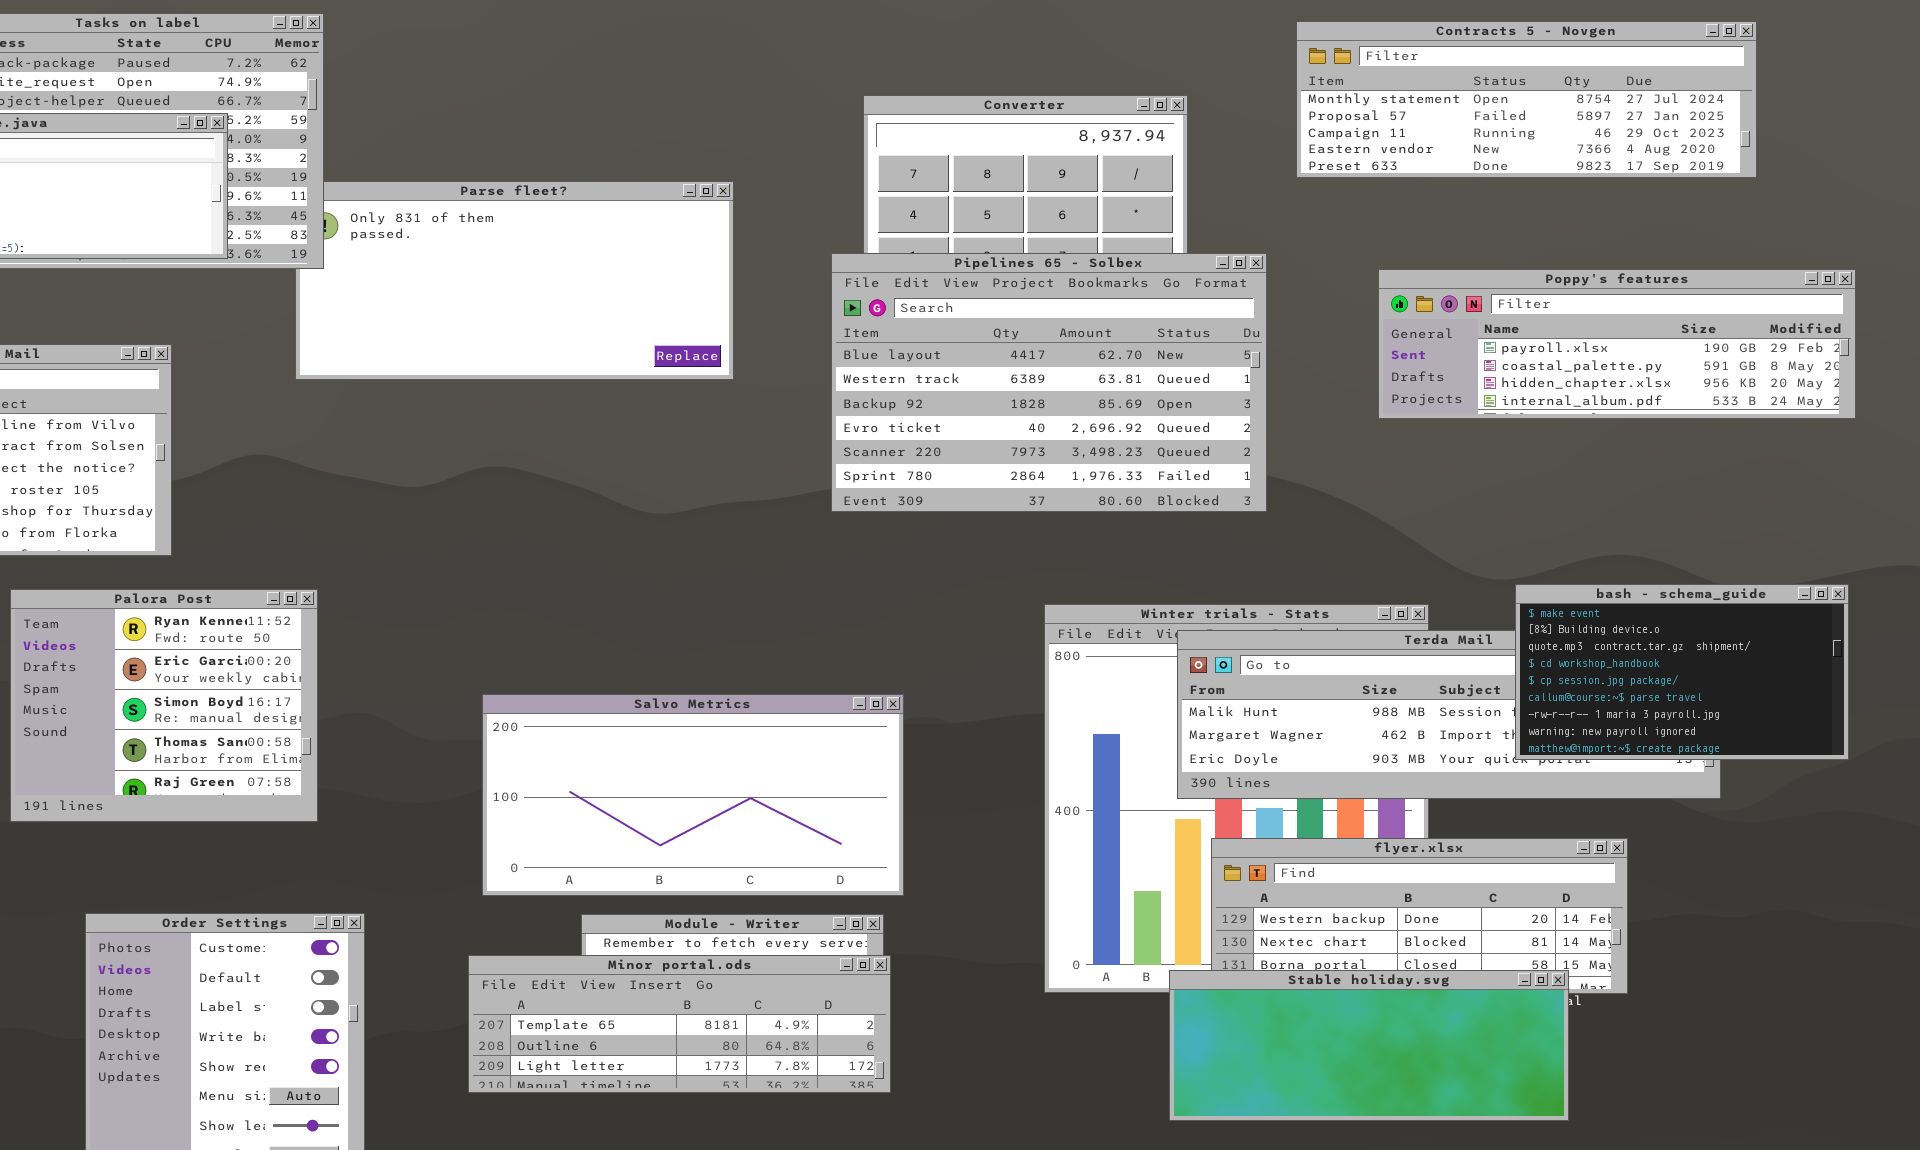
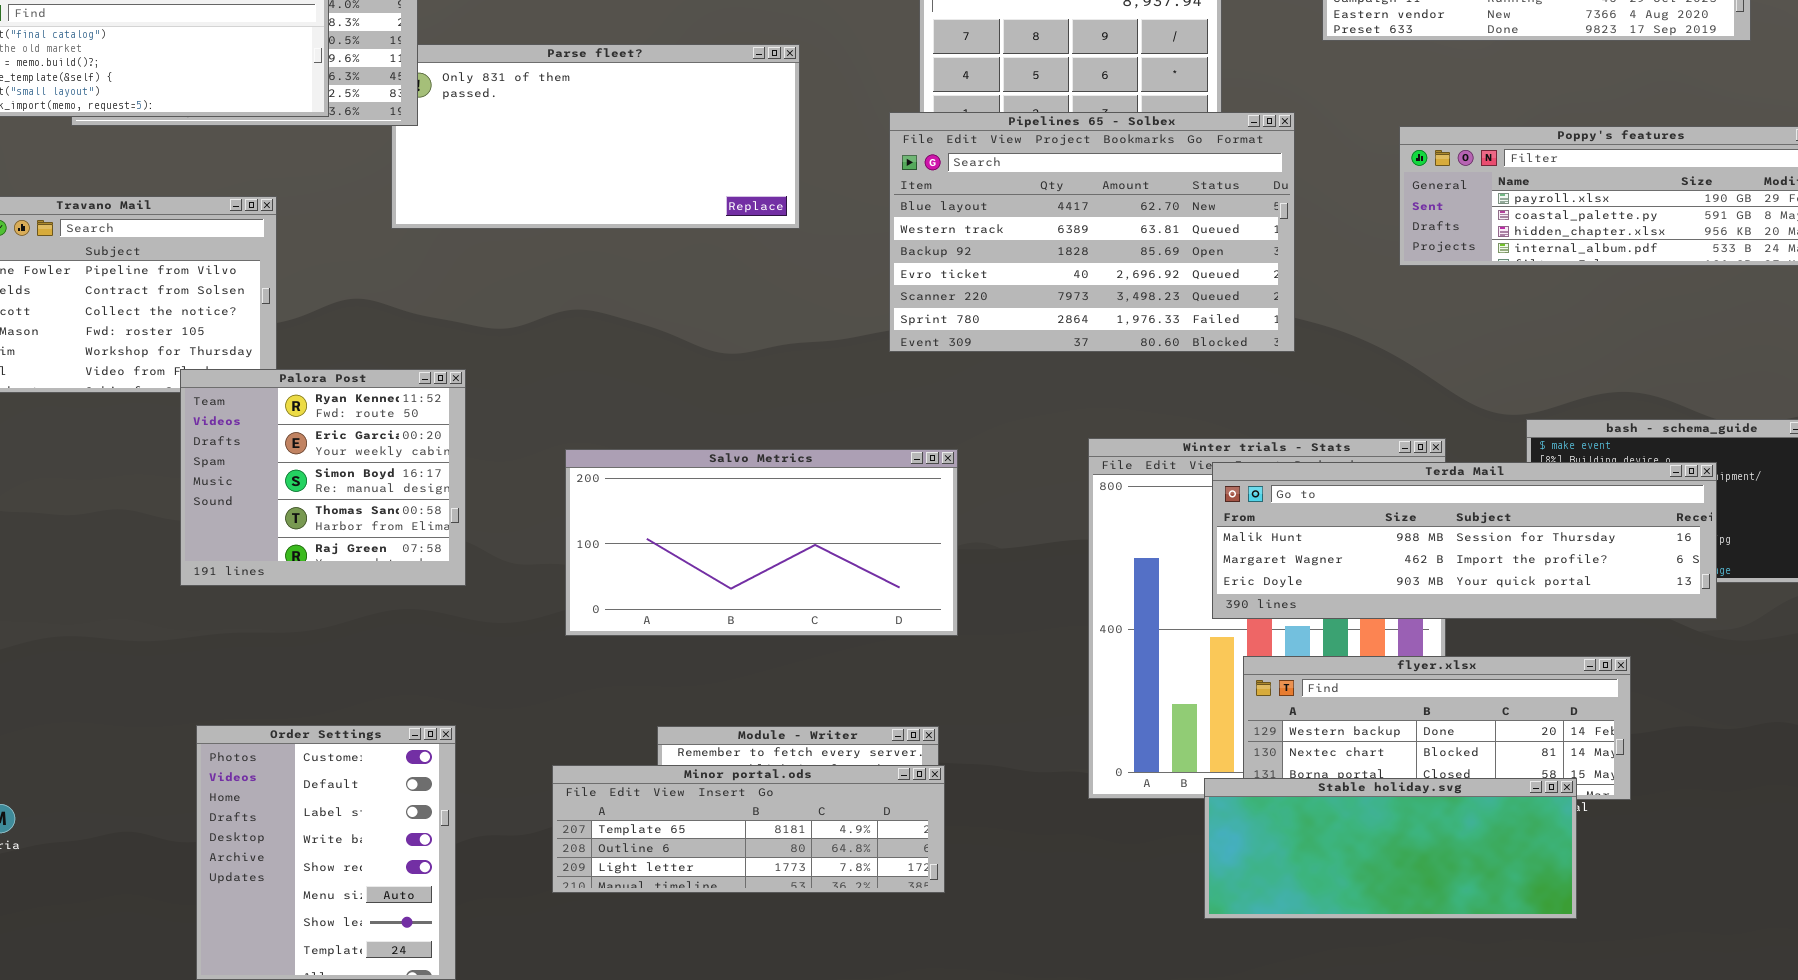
Palora Post: [10,589,318,822] -> [180,369,466,586], moved
Terda Mail: [1177,630,1721,799] -> [1212,462,1717,619], raised
Salvo Metrics: [482,694,904,896] -> [565,449,958,636], moved

